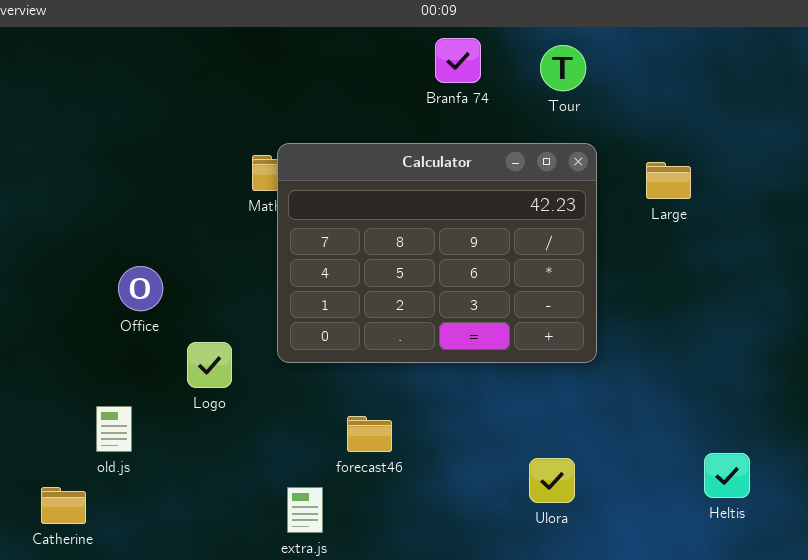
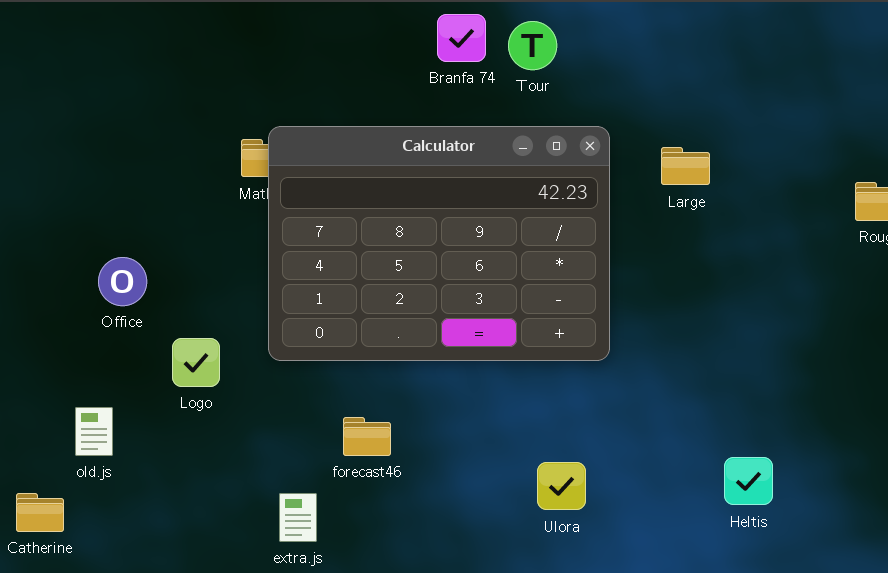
Tour: [540,45,586,91] -> [508,21,557,70], moved

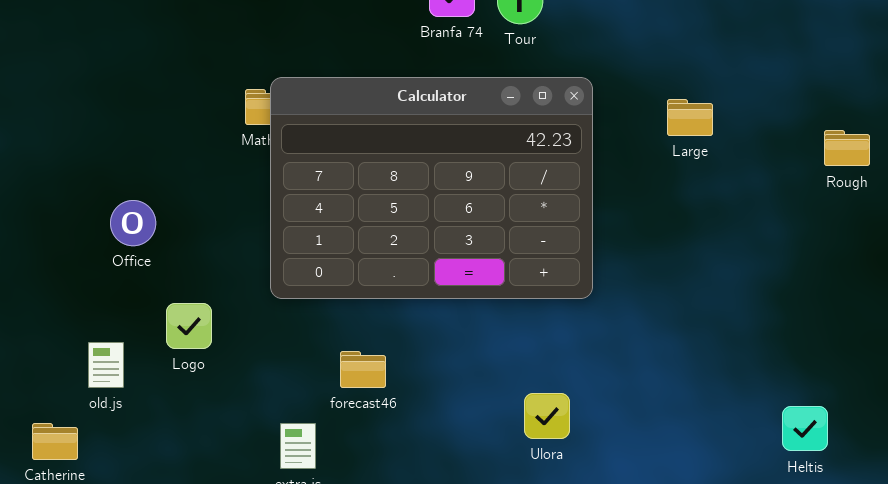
Large: [661,147,710,185] -> [667,99,713,136], moved
Logo: [172,338,220,387] -> [166,303,212,349], moved
Heltis: [724,457,773,505] -> [782,406,828,451], moved

